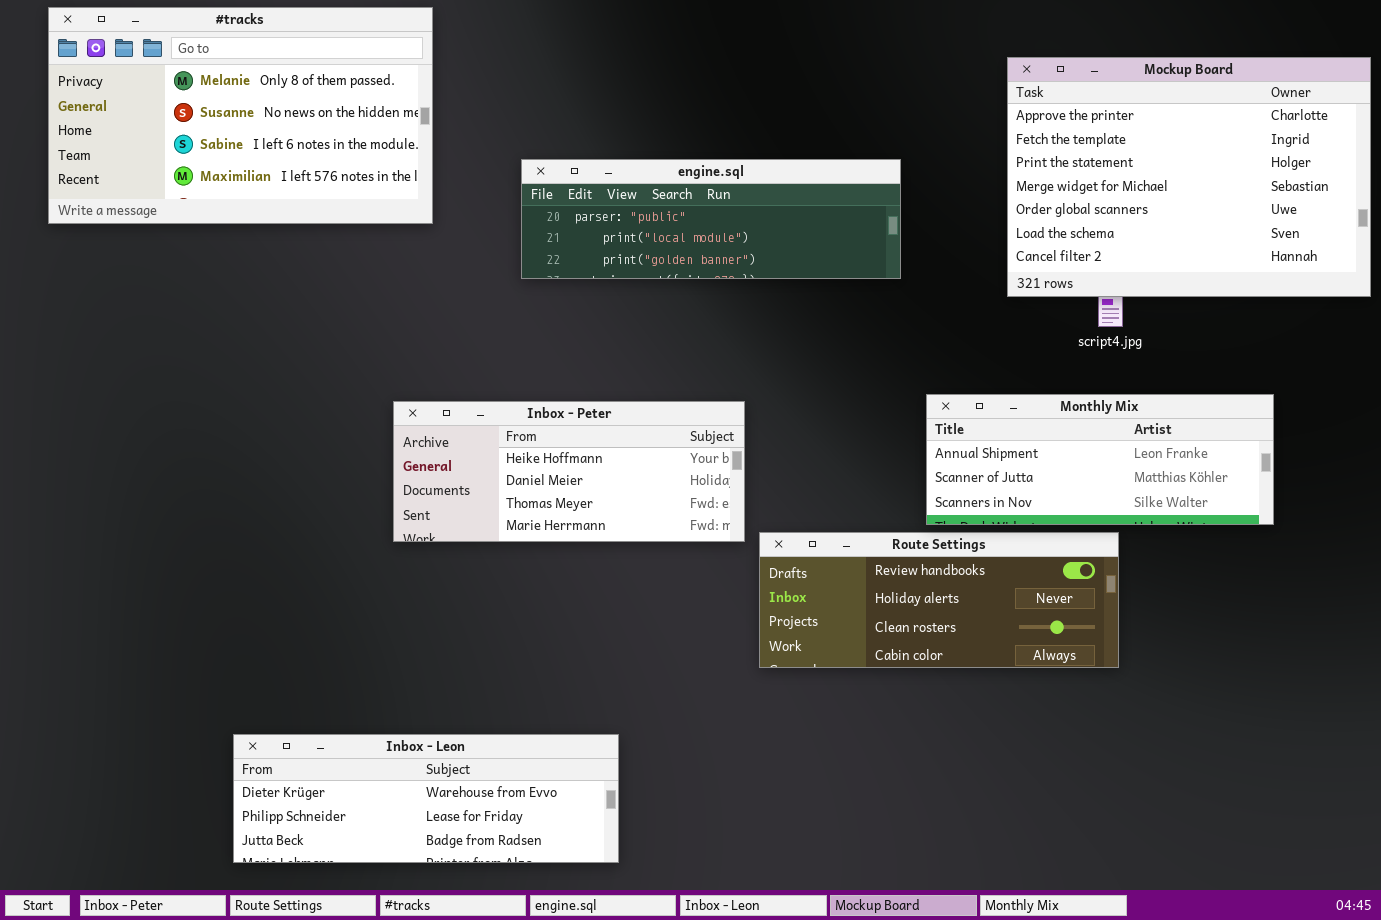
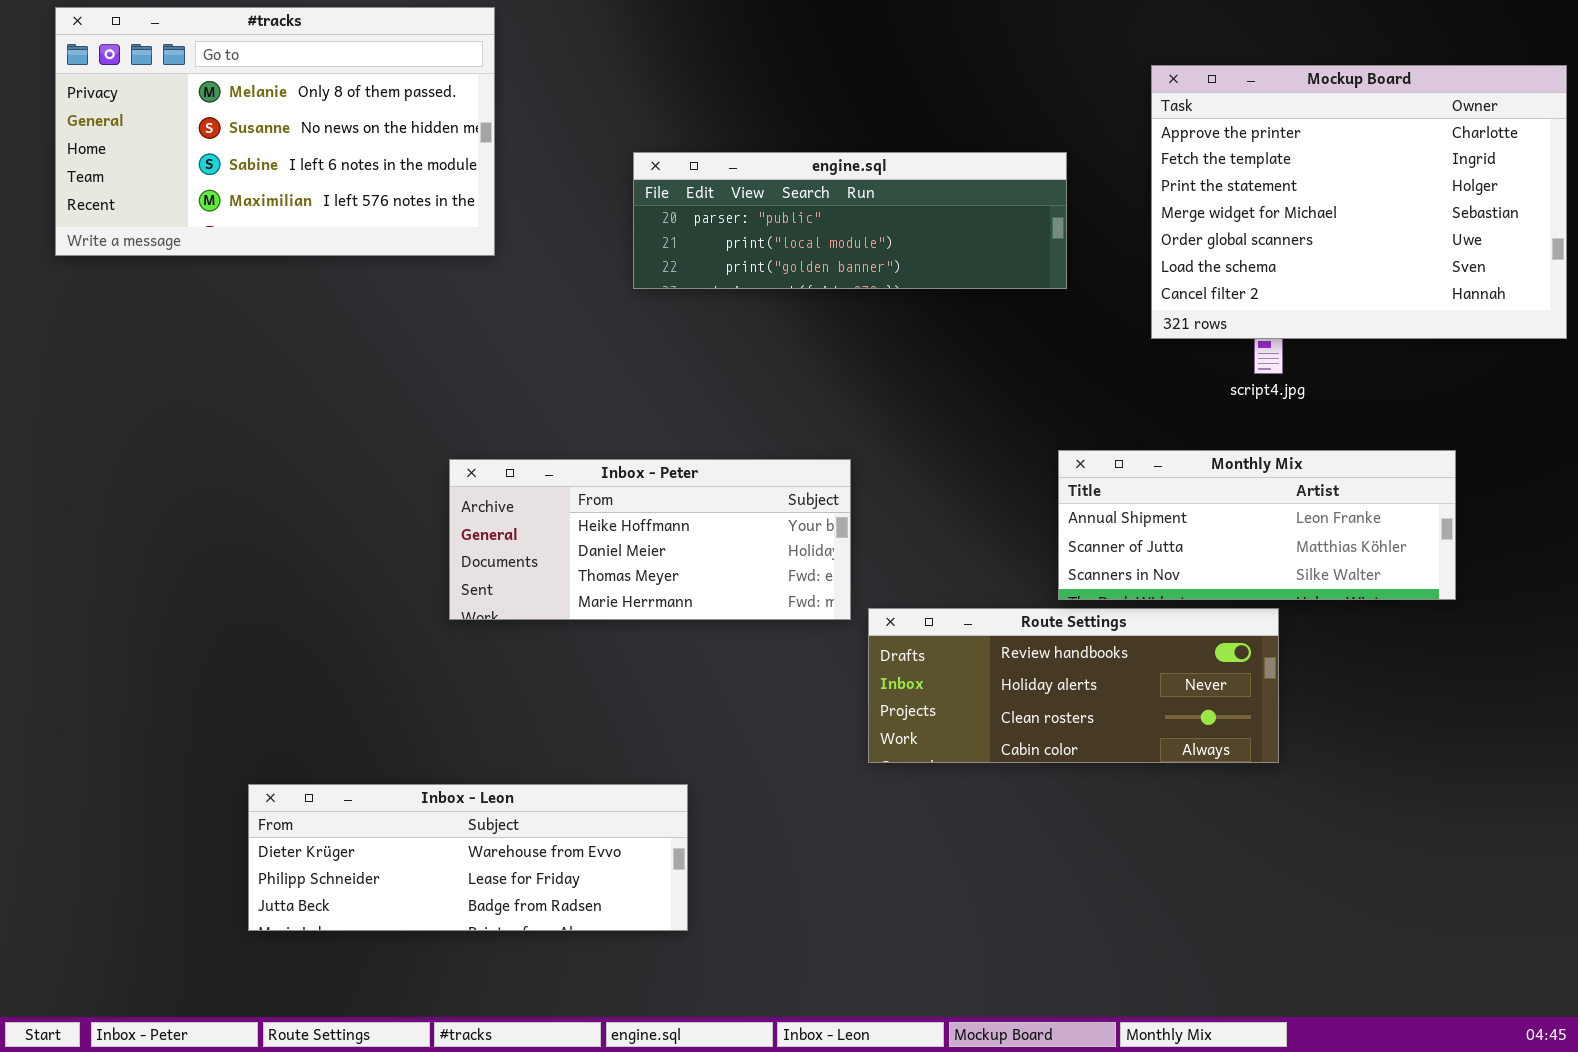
engine.sql: [521,159,901,279] -> [633,152,1067,289], moved
Inbox - Leon: [233,734,619,863] -> [248,784,688,931], moved

